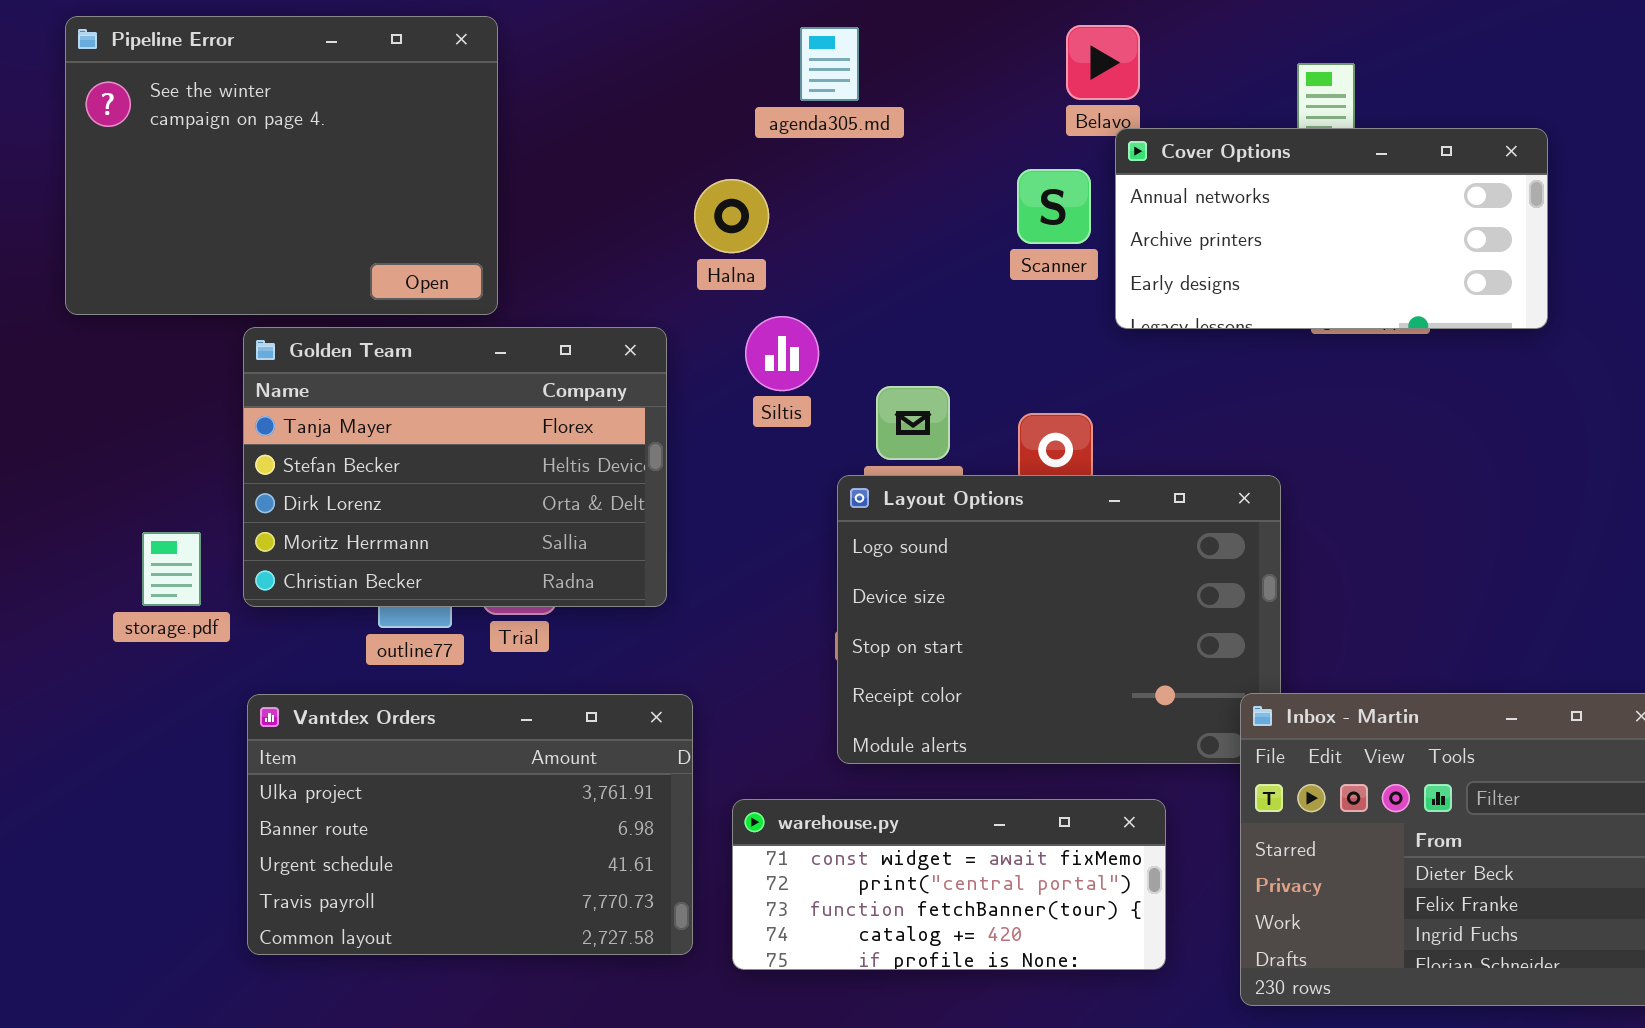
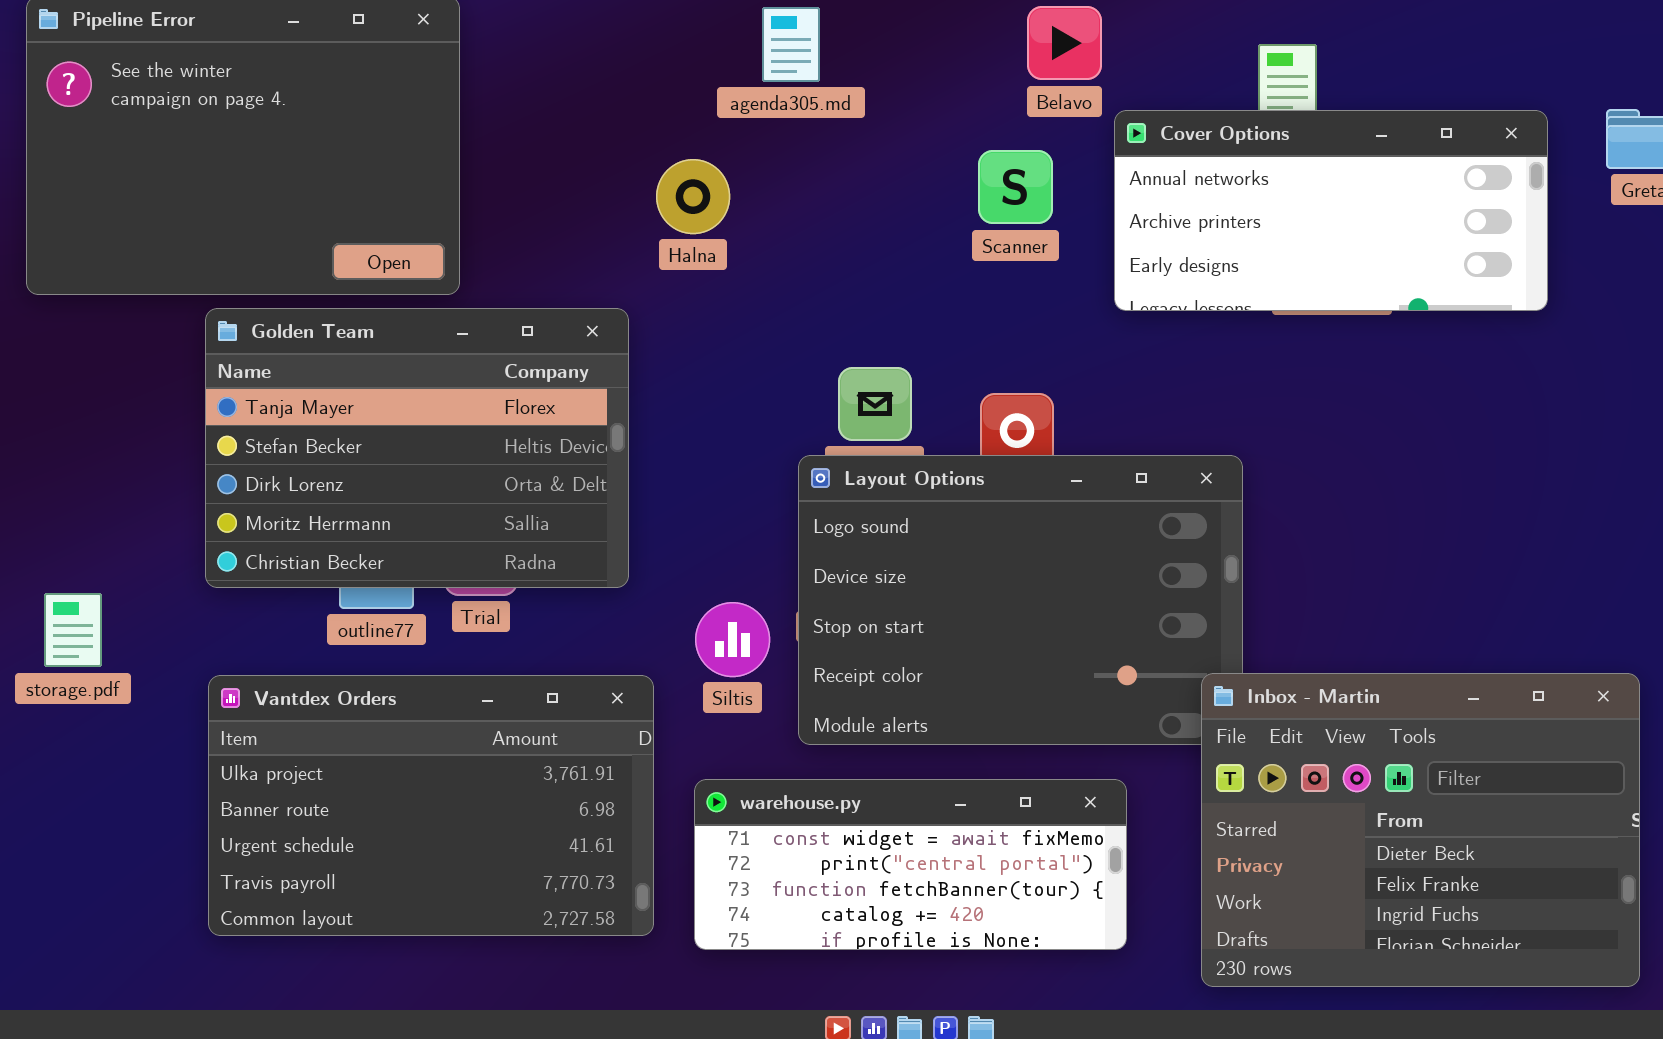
Cover Options: [1115,128,1548,329] -> [1114,110,1548,311], moved
Siltis: [745,316,819,391] -> [695,602,770,677], moved
storage.pdf: [142,532,201,606] -> [44,593,102,667], moved

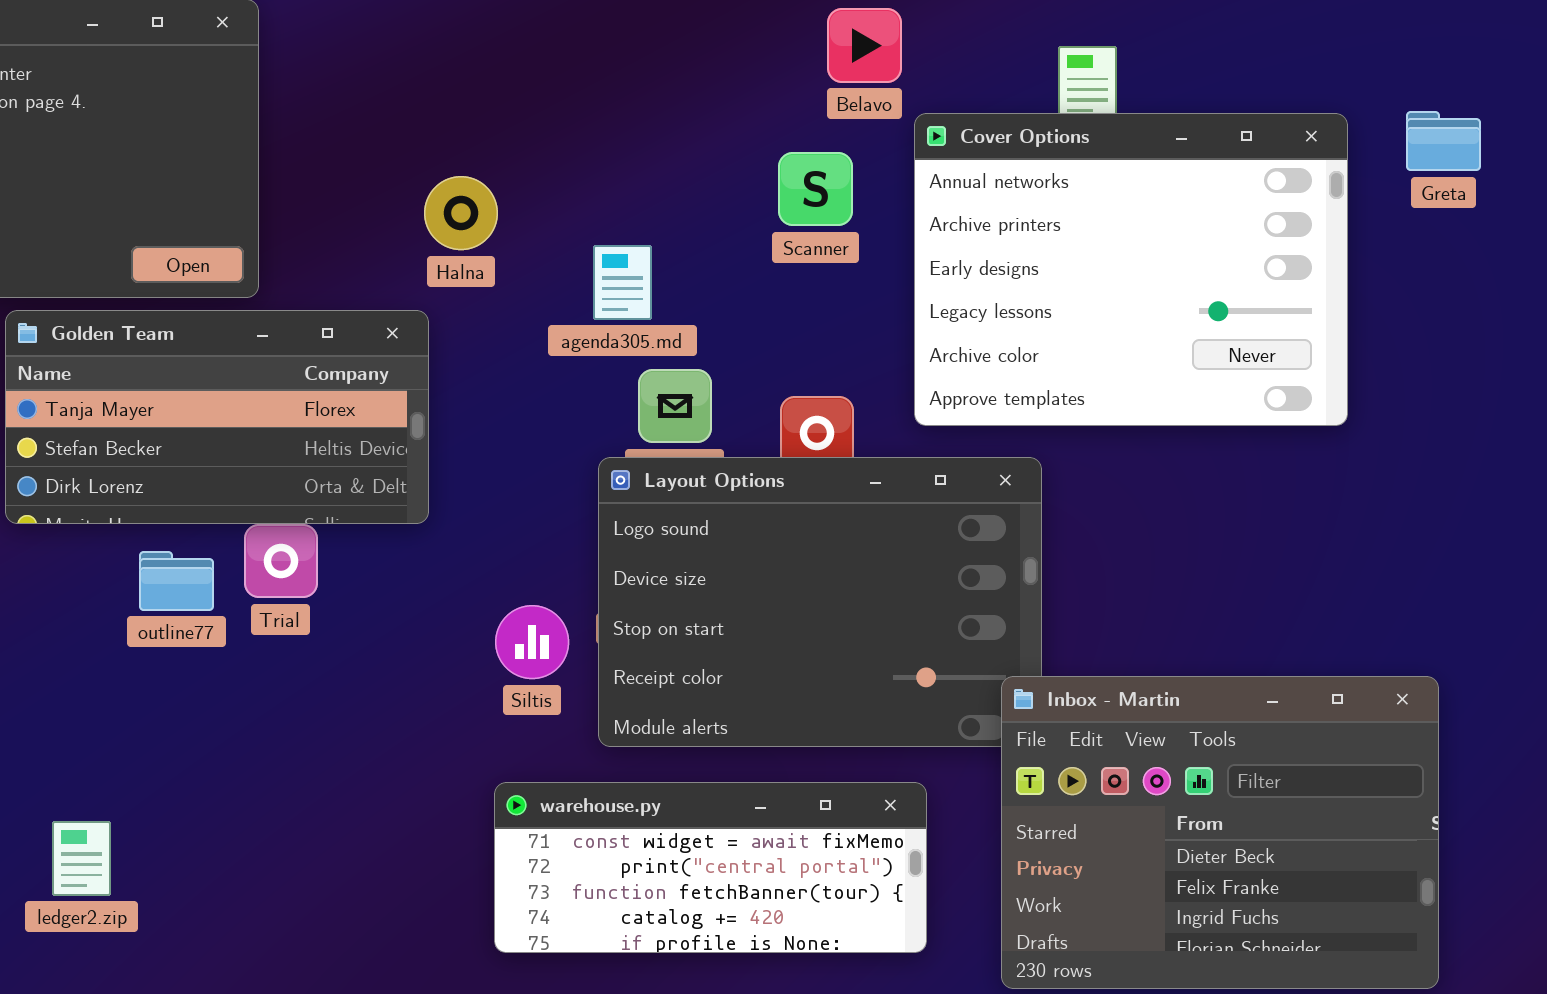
agenda305.md: [762,7,820,82] -> [593,245,652,320], moved
Cover Options: [1114,110,1548,311] -> [914,113,1348,426], resized
Halna: [656,159,730,234] -> [424,176,498,250], moved
Golden Team: [205,308,629,588] -> [5,310,429,524], resized
Vantdex Orders: [208,675,654,936] -> none, closed

